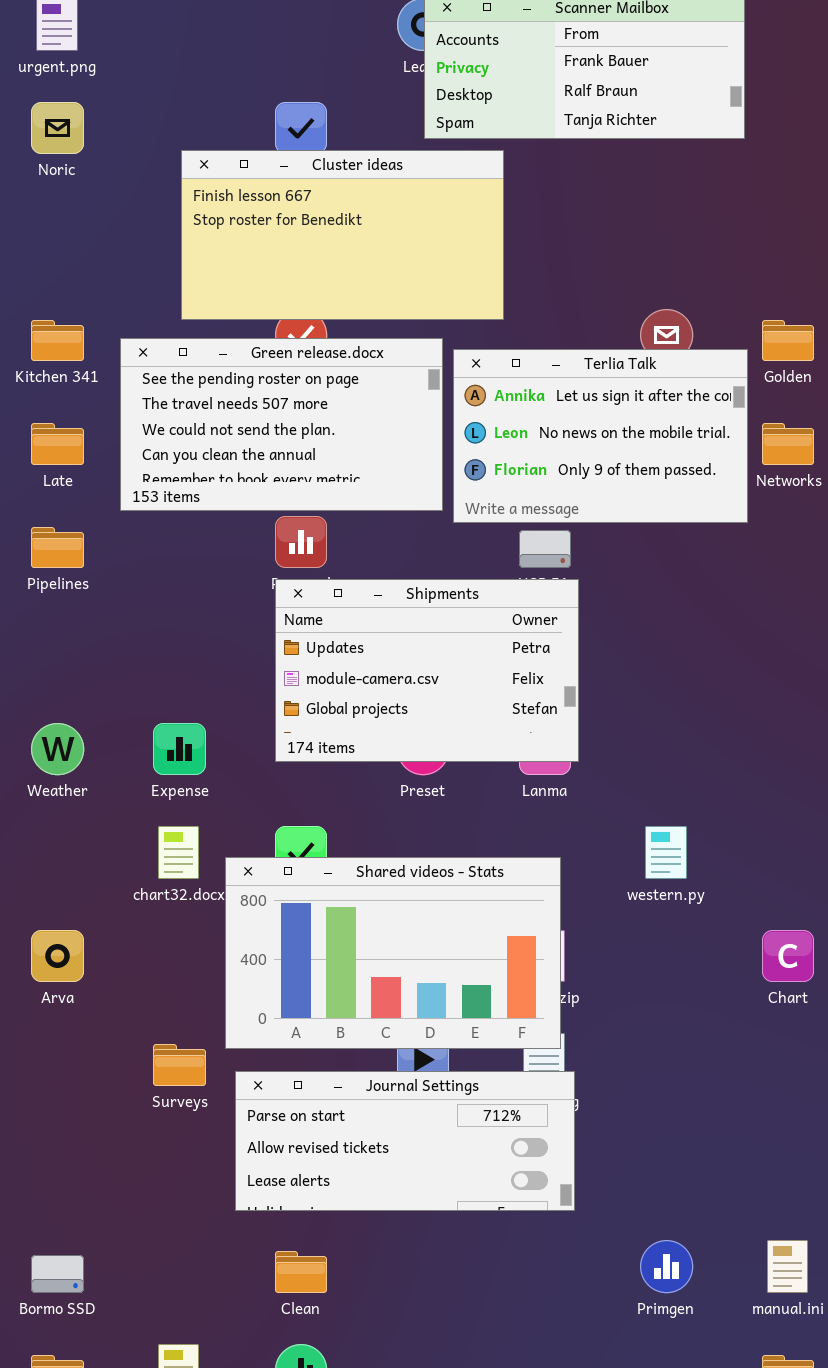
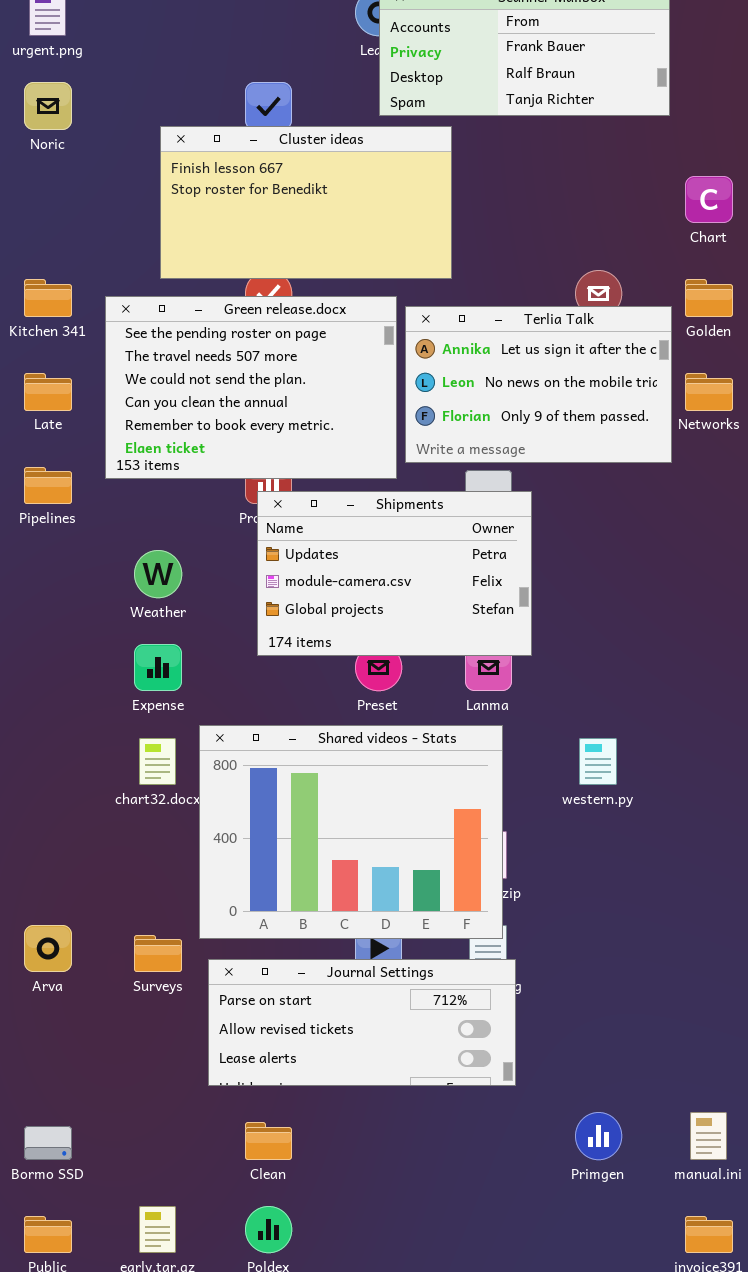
Green release.docx: [120,338,443,511] -> [105,296,397,479], resized
Shipments: [275,579,579,762] -> [257,491,532,656], moved
Weather: [31,723,84,775] -> [134,550,182,598], moved
Shared videos - Stats: [225,857,561,1049] -> [199,725,503,939], resized
Arva: [31,930,84,982] -> [24,925,72,972], moved
Chart: [762,930,814,982] -> [685,176,733,223], moved

